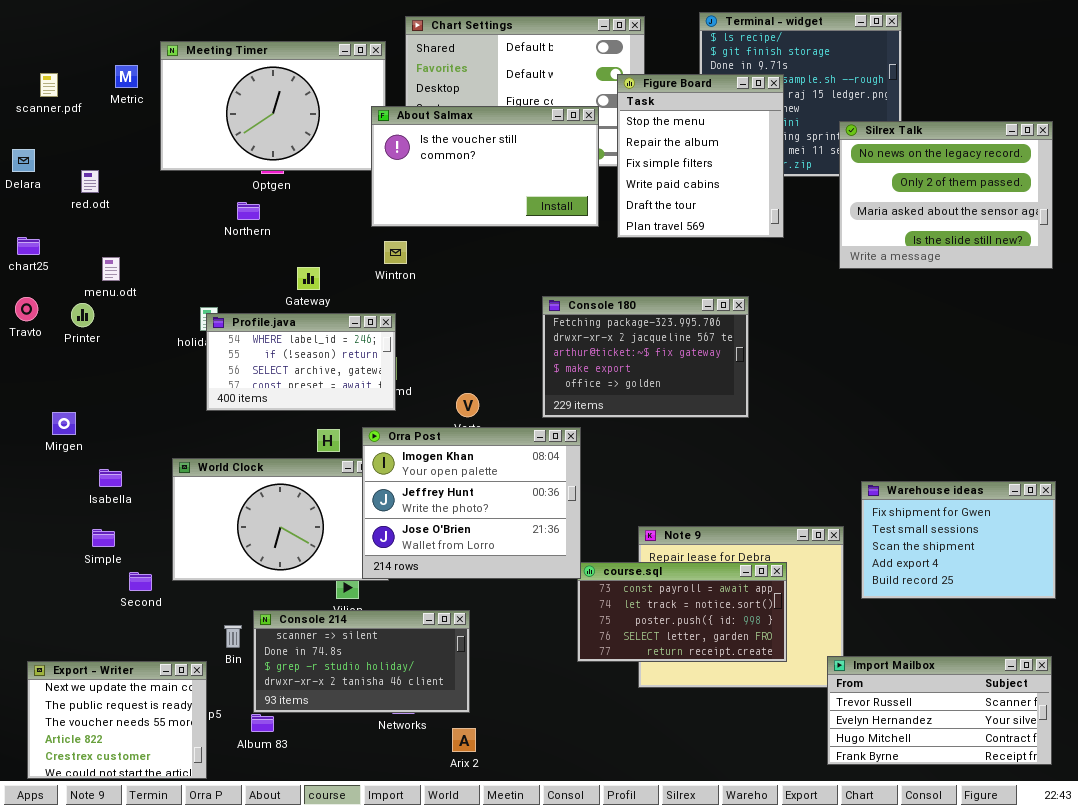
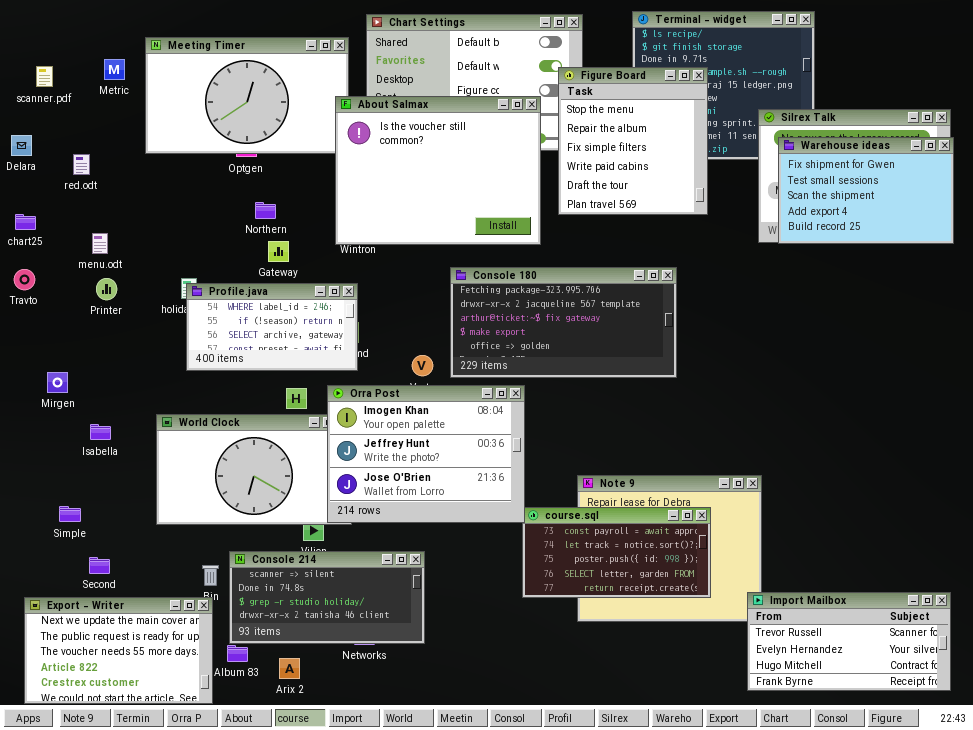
About Salmax: [371,106,599,227] -> [335,96,541,245], resized
Northern: [237,202,260,220] -> [255,202,276,219], moved
Console 180: [542,296,749,418] -> [450,267,677,378], resized
Printer: [71,303,94,327] -> [96,278,117,300], moved
Warehouse ideas: [861,481,1056,599] -> [778,137,954,244], moved
Simple: [92,529,115,547] -> [59,506,81,522], moved
Second: [129,572,152,591] -> [89,557,110,574], moved
Export - Writer: [27,661,207,779] -> [24,597,213,704], resized
Arix 2: [452,728,476,752] -> [279,658,300,679], moved

